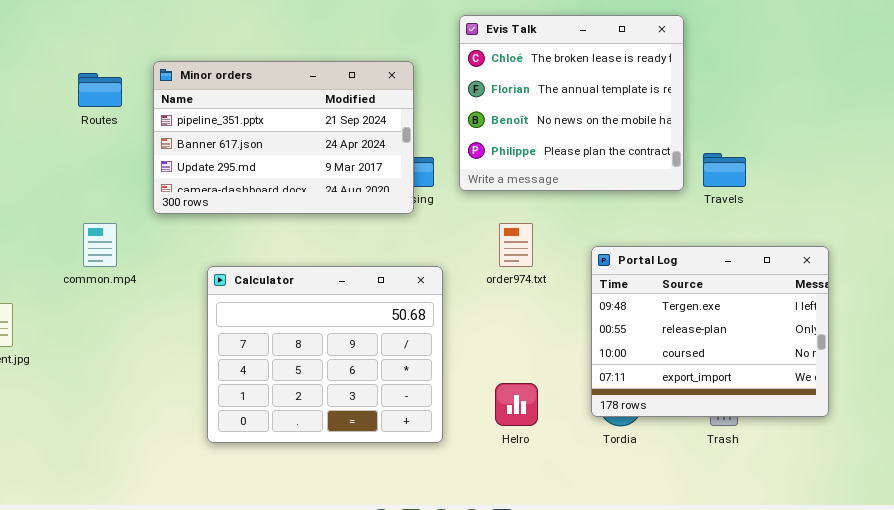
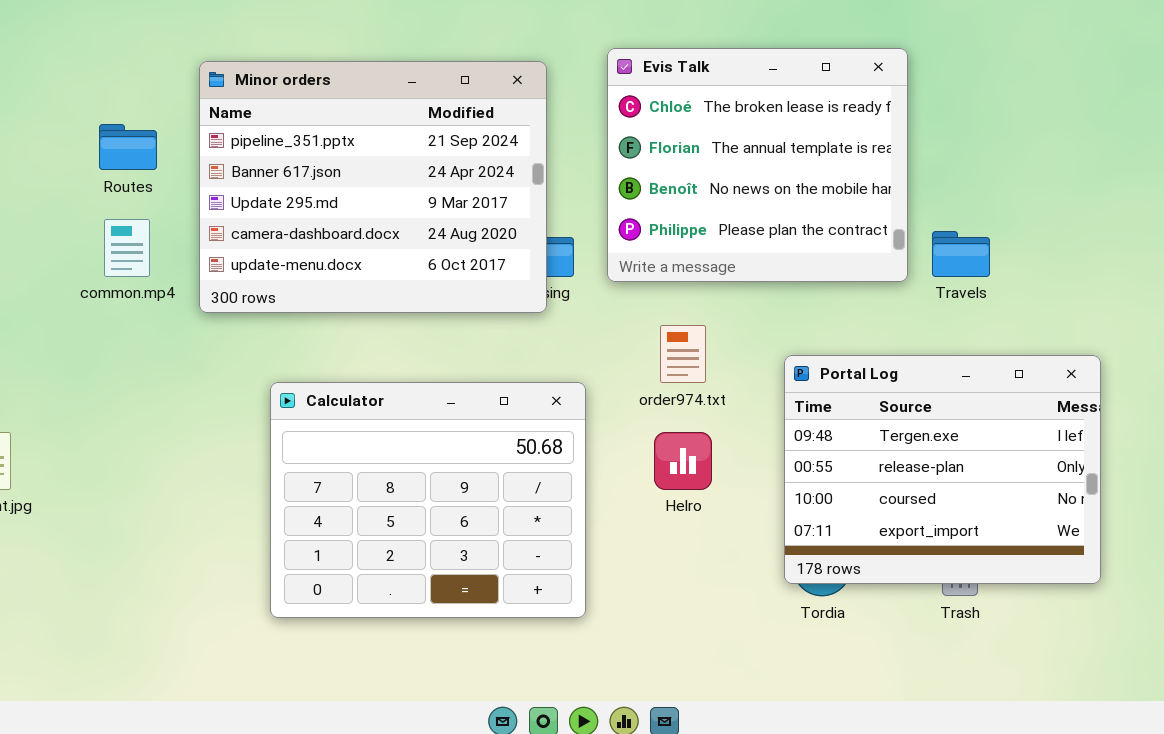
Minor orders: [153,61,414,214] -> [199,61,547,313], resized
common.mp4: [83,223,117,267] -> [104,219,150,277], moved
Helro: [495,383,538,426] -> [654,432,712,490], moved

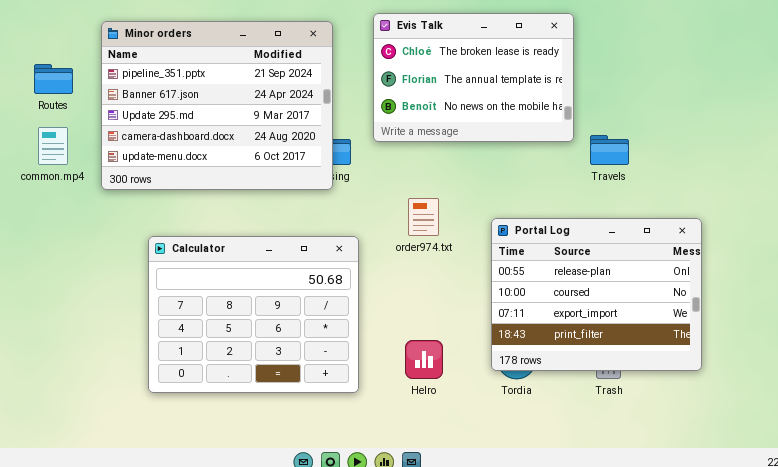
Evis Talk: [607,48,908,282] -> [373,13,574,142], resized
Portal Log: [784,355,1101,584] -> [491,218,702,371], scrolled down 1 row
Helro: [654,432,712,490] -> [405,340,443,379], moved

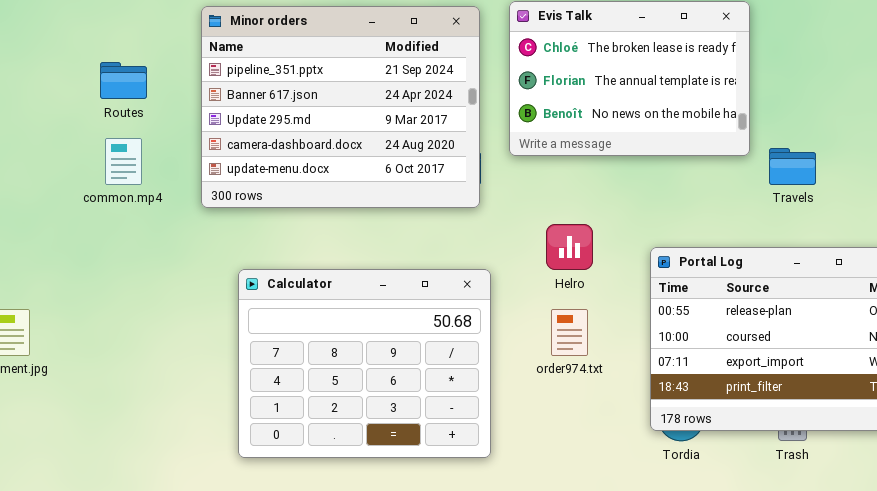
Minor orders: [101,21,333,190] -> [201,6,480,208], moved
order974.txt: [408,198,439,236] -> [551,309,588,356], moved
Helro: [405,340,443,379] -> [546,224,593,270], moved

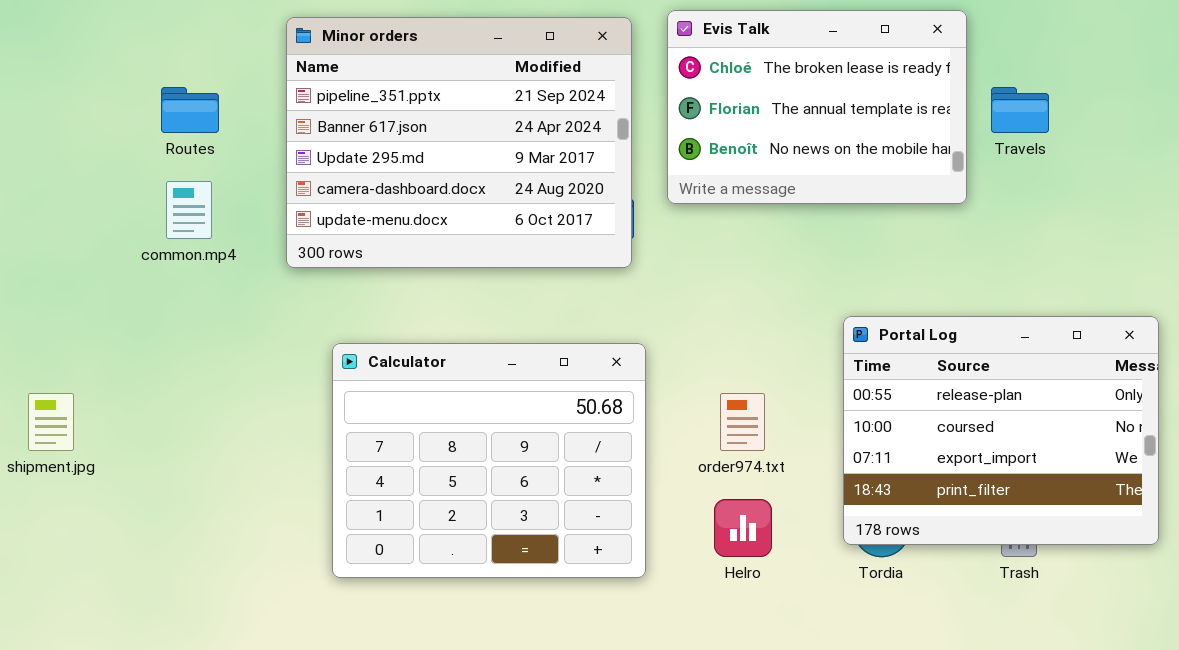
Travels: [769,148,816,185] -> [991,87,1049,133], moved
Helro: [546,224,593,270] -> [714,499,772,557], moved

